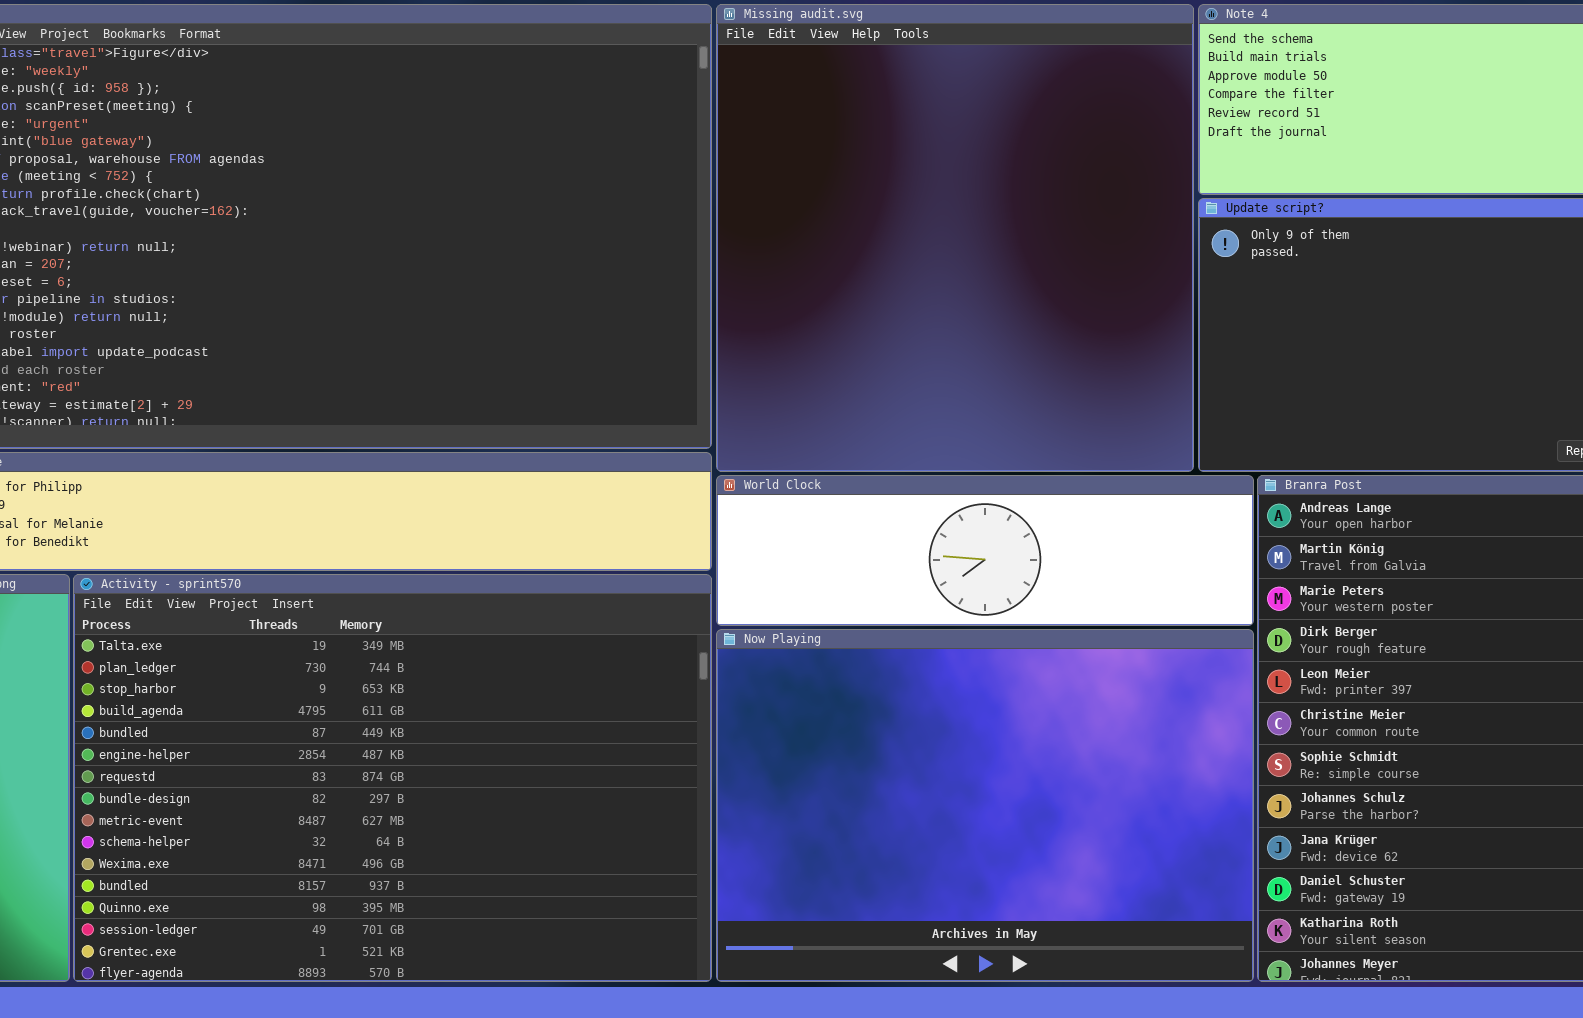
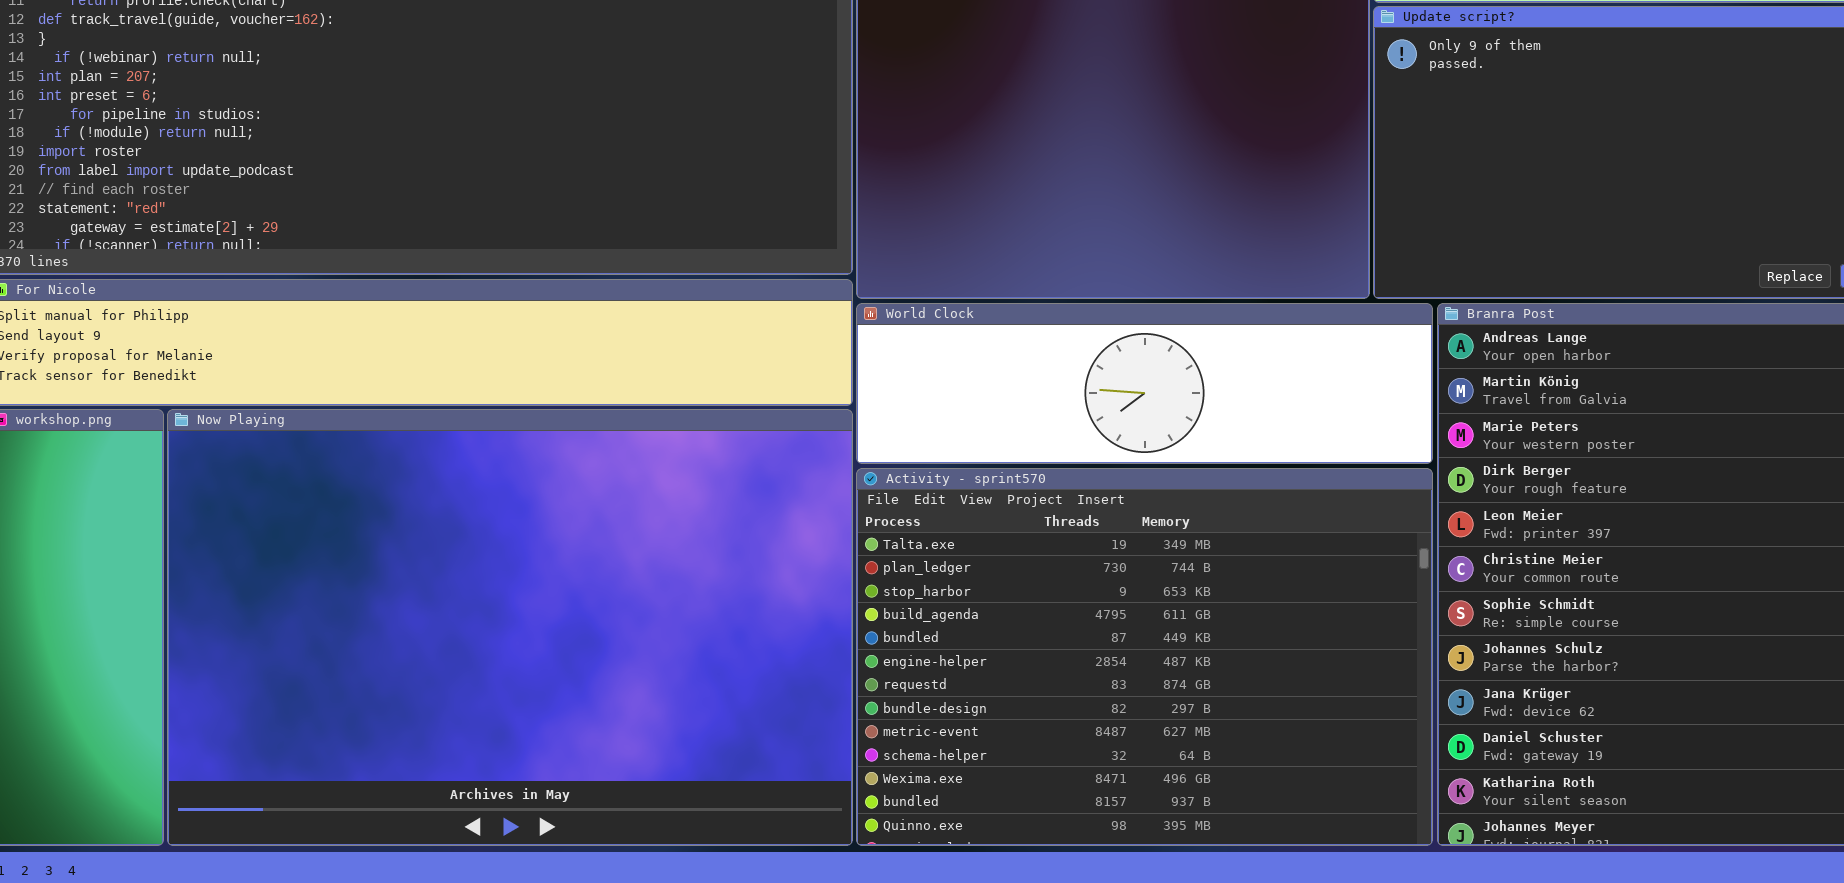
Activity - sprint570: [73,574,712,982] -> [856,468,1433,846], moved, resized
Now Playing: [716,629,1254,982] -> [167,409,853,846], moved, resized

